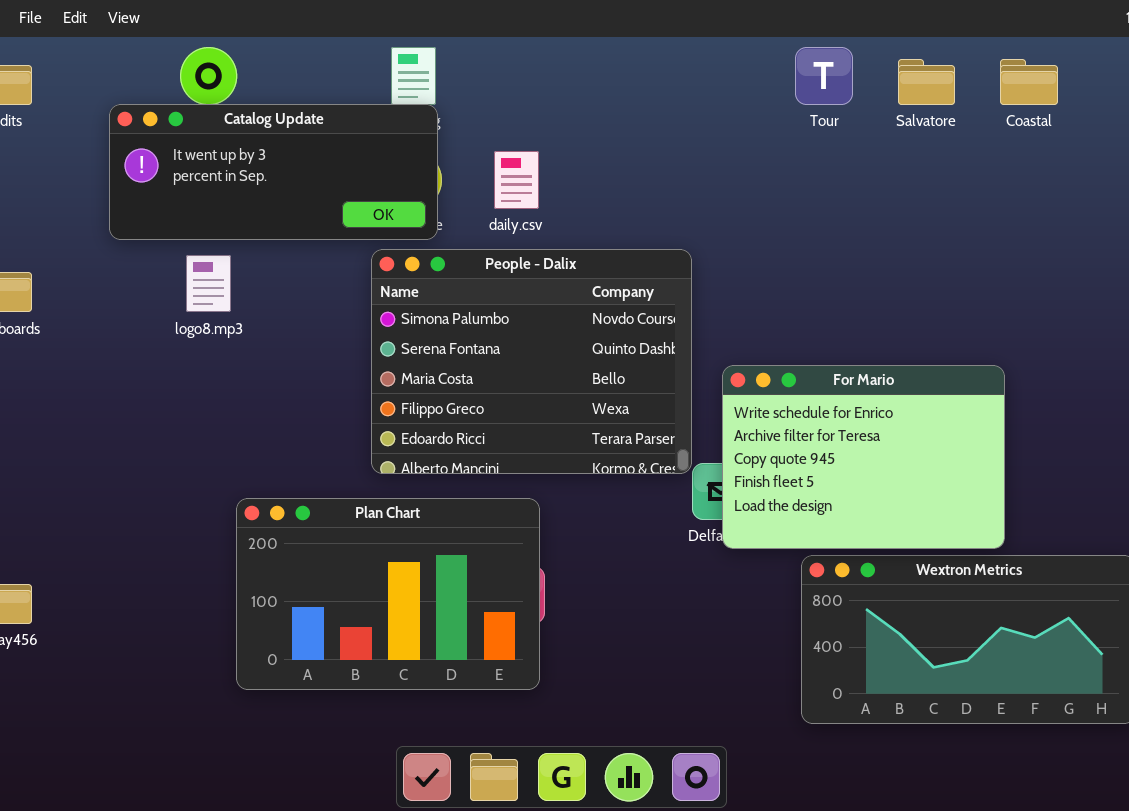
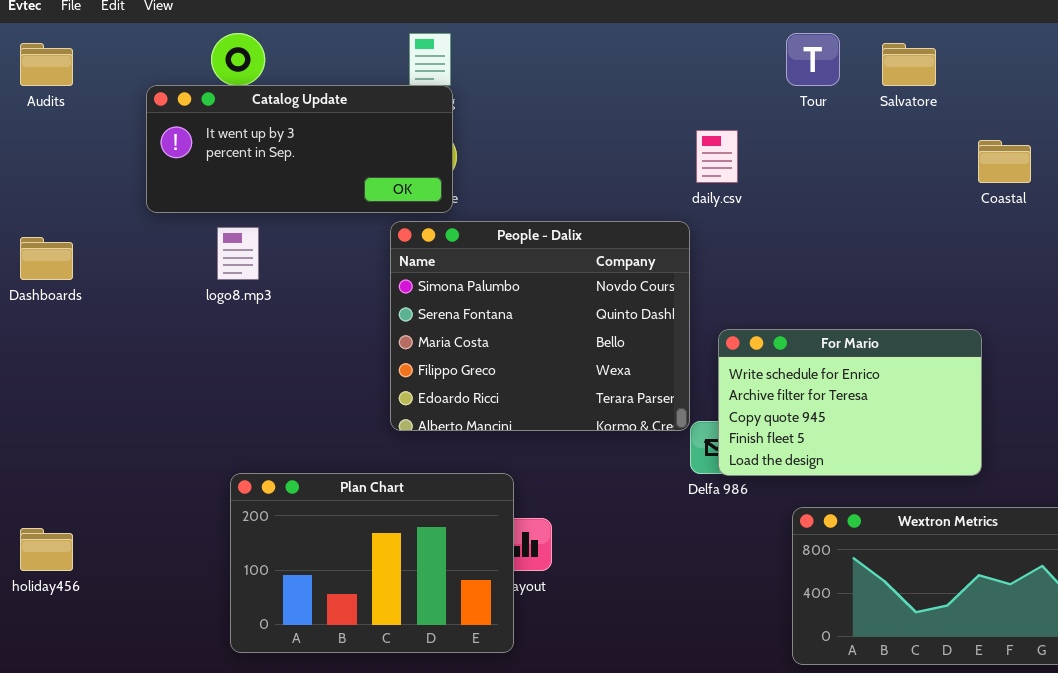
Coastal: [1000,59,1058,105] -> [978,140,1031,183], moved
daily.csv: [494,151,539,209] -> [696,130,738,183], moved
For Mario: [722,365,1005,549] -> [718,329,982,476], resized
Plan Chart: [236,498,540,690] -> [230,473,514,653], moved

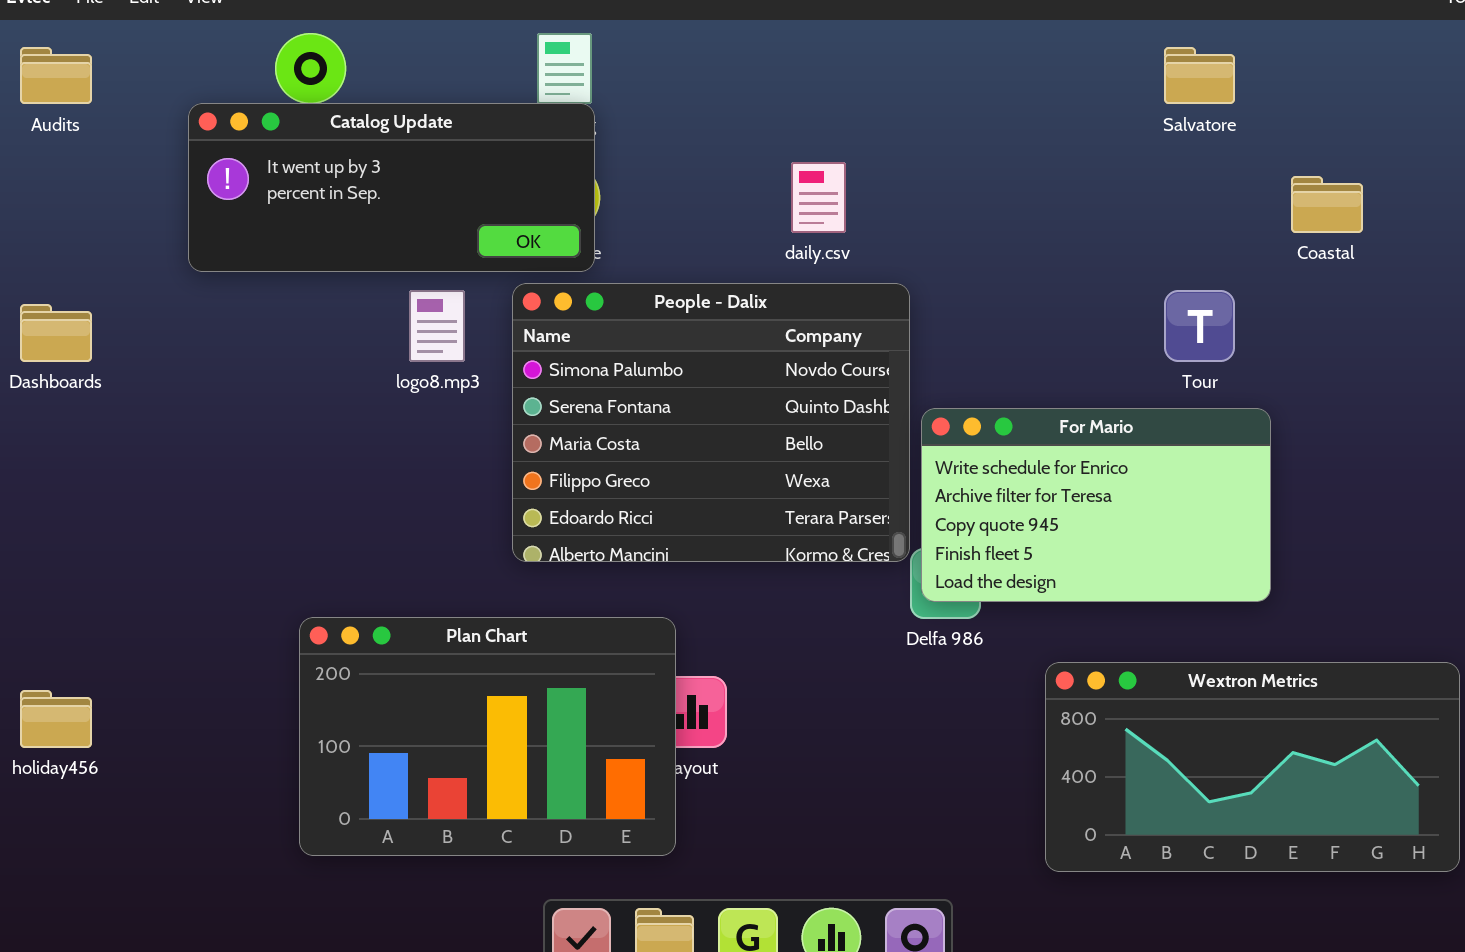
Tour: [786,33,840,86] -> [1164,290,1235,362], moved
daily.csv: [696,130,738,183] -> [791,162,846,233], moved
logo8.mp3: [217,227,259,280] -> [409,290,465,362], moved
For Mario: [718,329,982,476] -> [921,408,1271,602], moved

